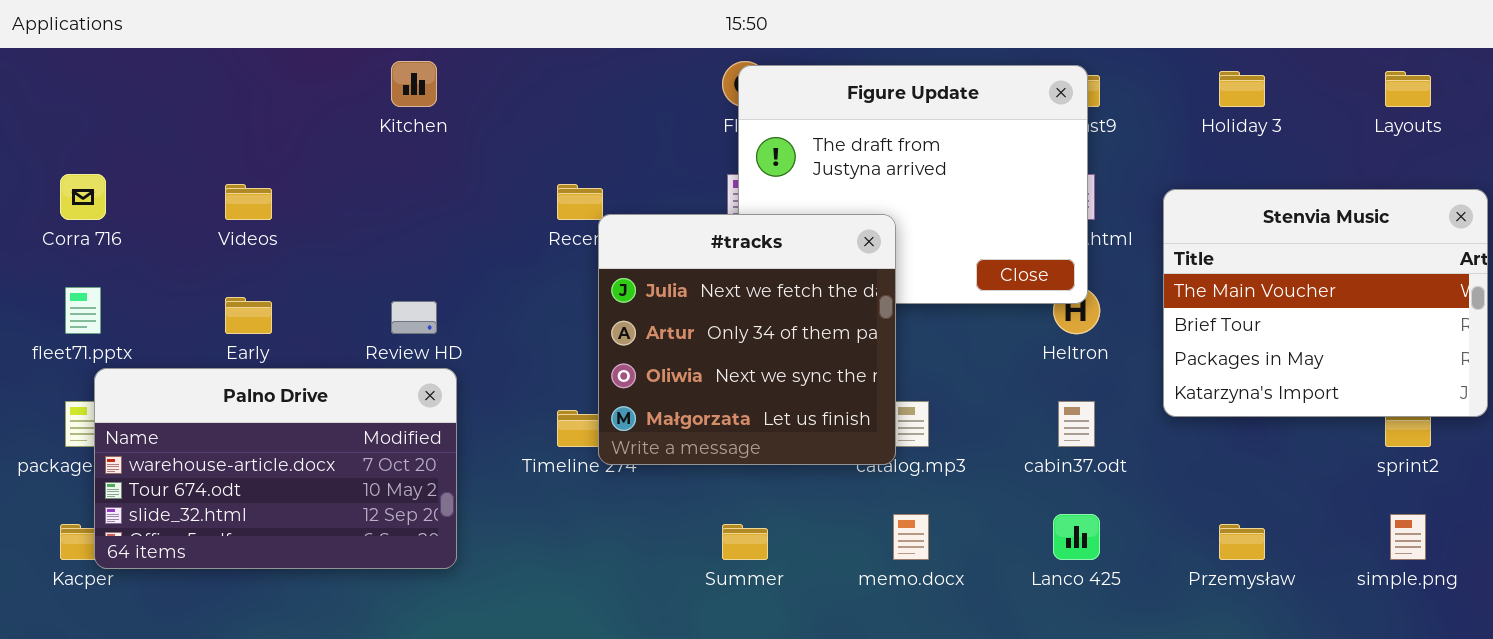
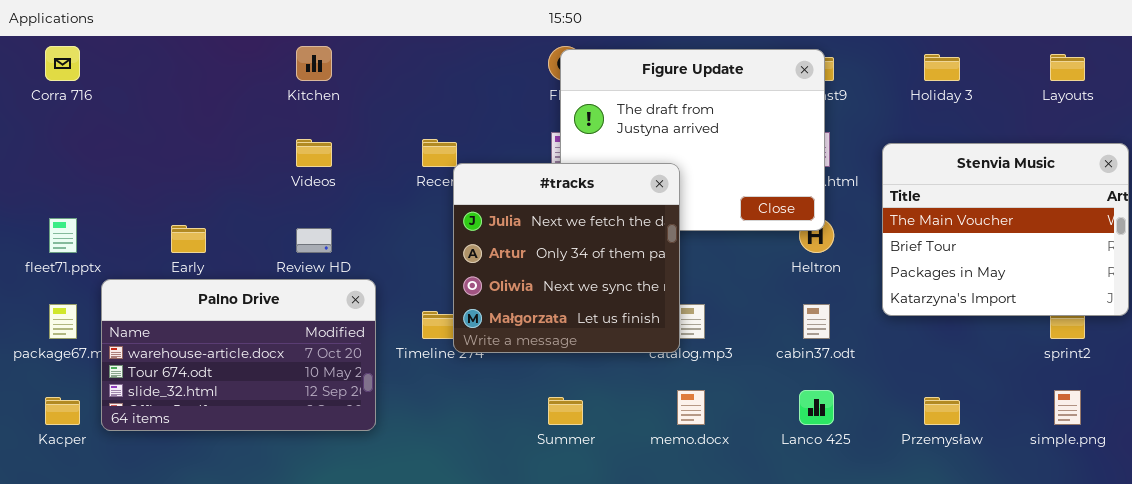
Corra 716: [60,174,106,220] -> [45,46,80,81], moved
Videos: [225,184,272,220] -> [296,139,332,167], moved
Palno Drive: [94,368,457,569] -> [101,279,376,431], moved

